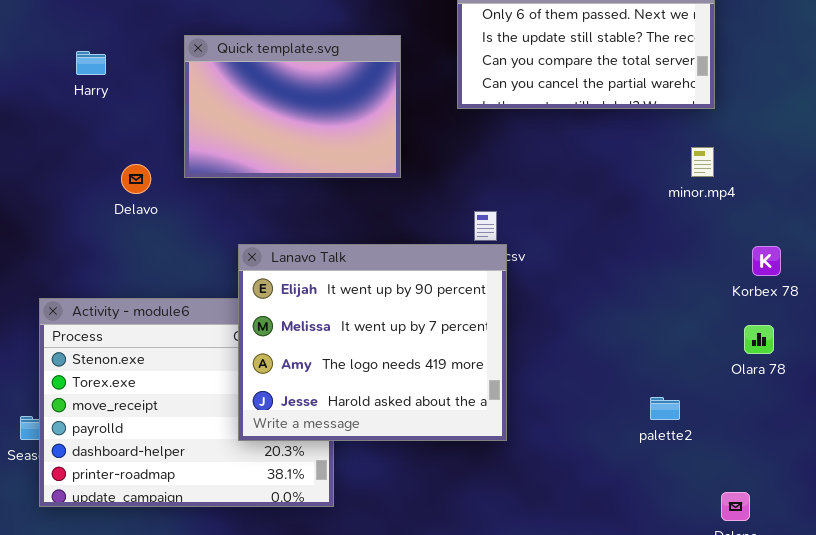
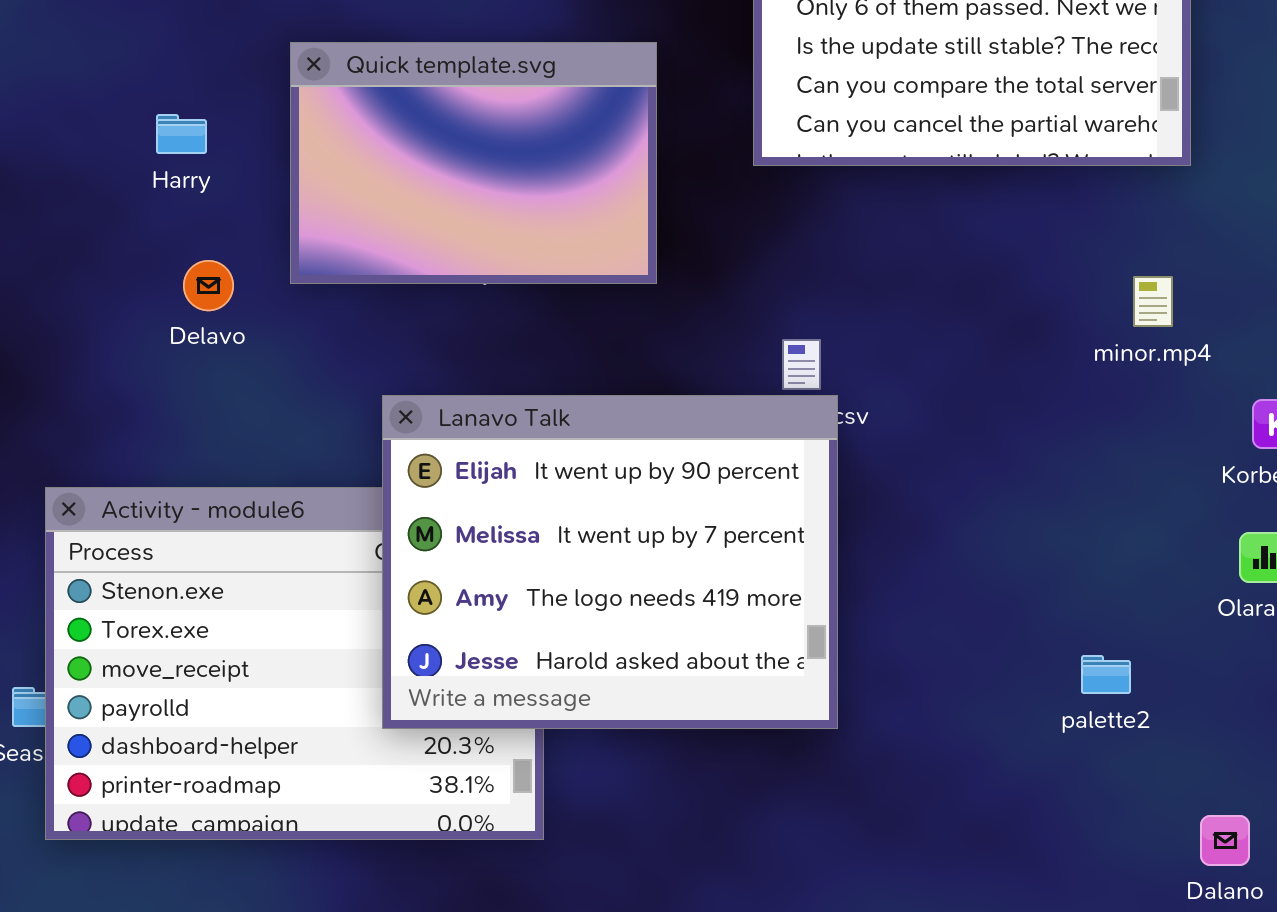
Harry: [76,51,106,75] -> [156,114,207,154], moved
minor.mp4: [691,147,714,177] -> [1133,276,1173,327], moved

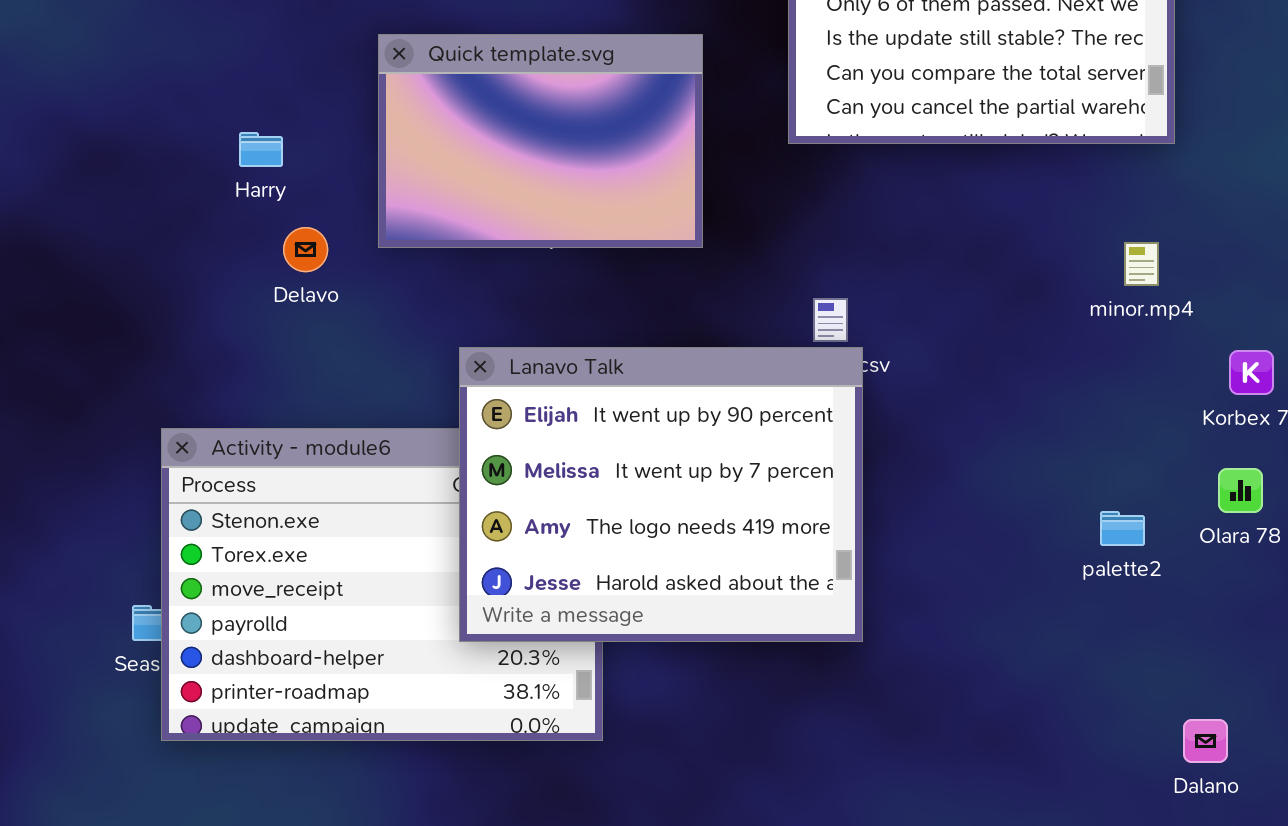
Harry: [156,114,207,154] -> [239,132,283,167], moved
palette2: [1081,655,1131,694] -> [1100,511,1145,546], moved

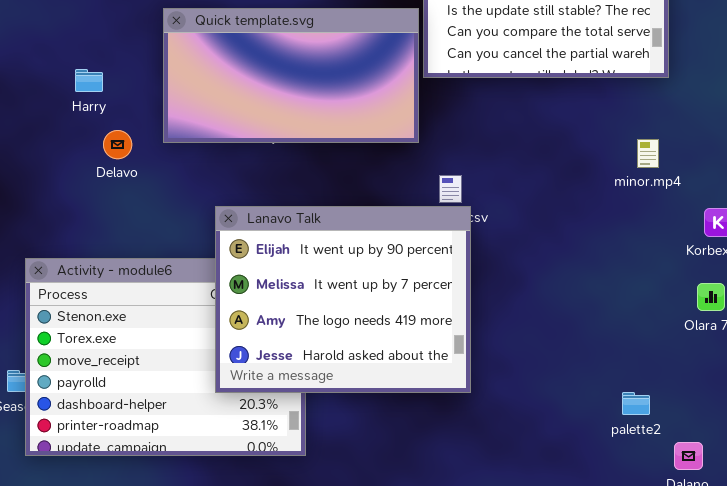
Quick template.svg: [378,34,703,248] -> [163,8,419,143], resized
palette2: [1100,511,1145,546] -> [622,392,650,415], moved

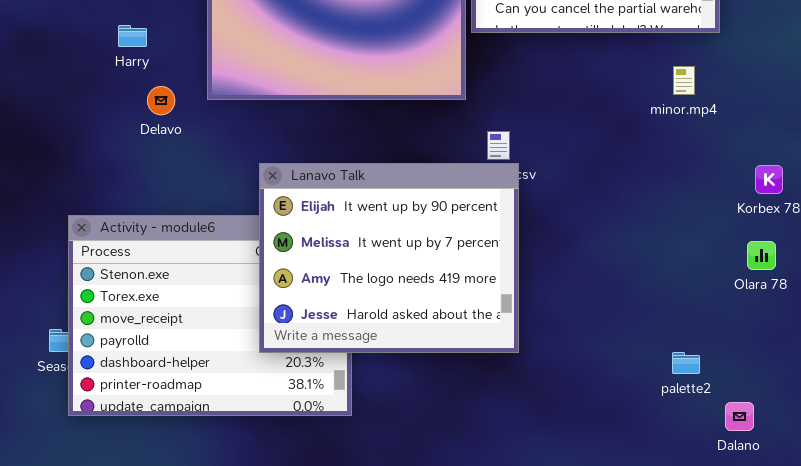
minor.mp4: [637,139,659,168] -> [673,66,695,95], moved

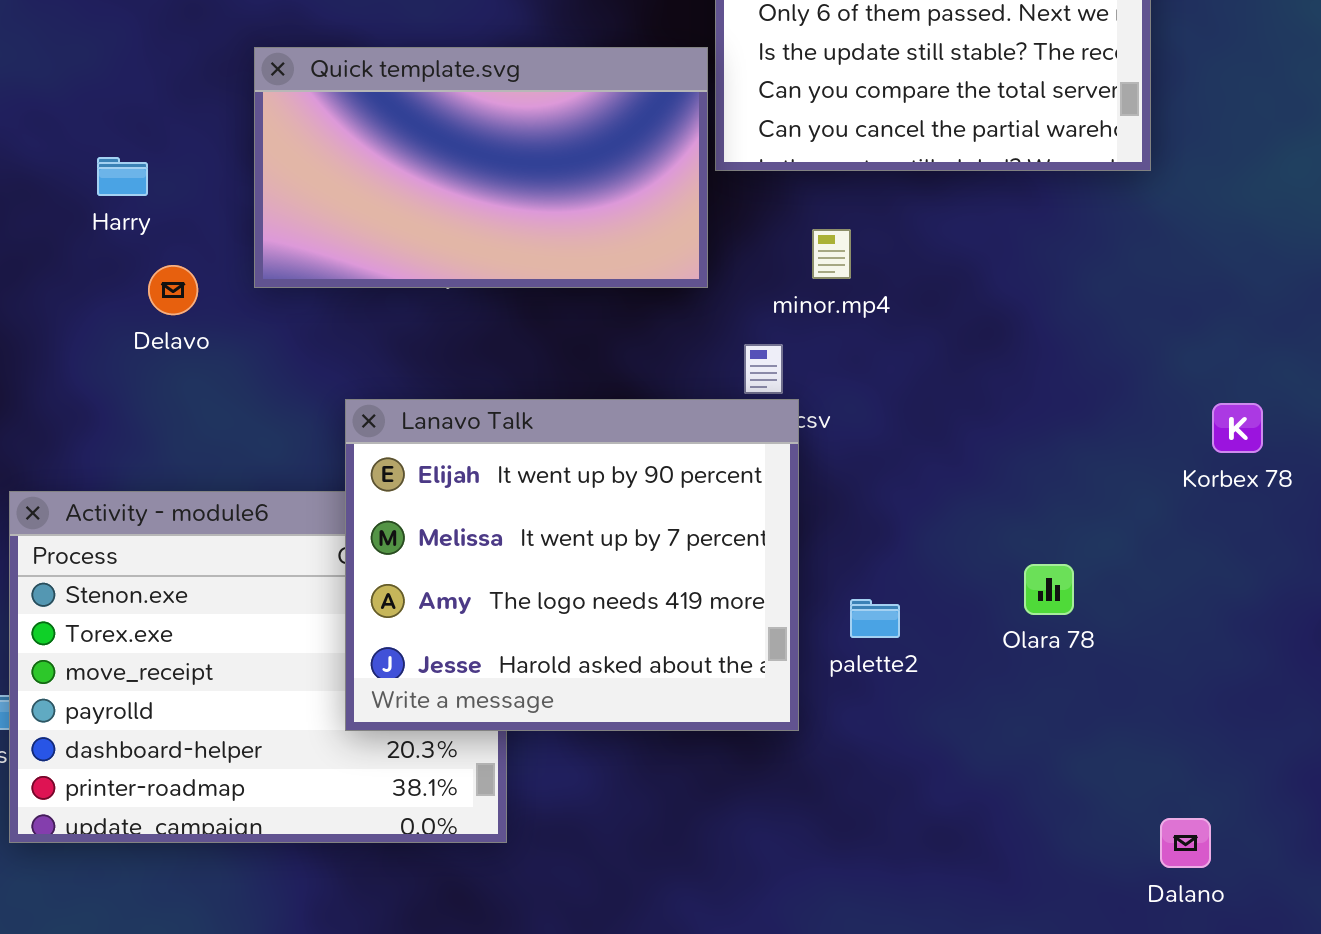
minor.mp4: [673,66,695,95] -> [812,229,851,279], moved
Olara 78: [747,241,776,270] -> [1024,564,1074,615], moved
palette2: [672,352,700,374] -> [850,599,900,638], moved

